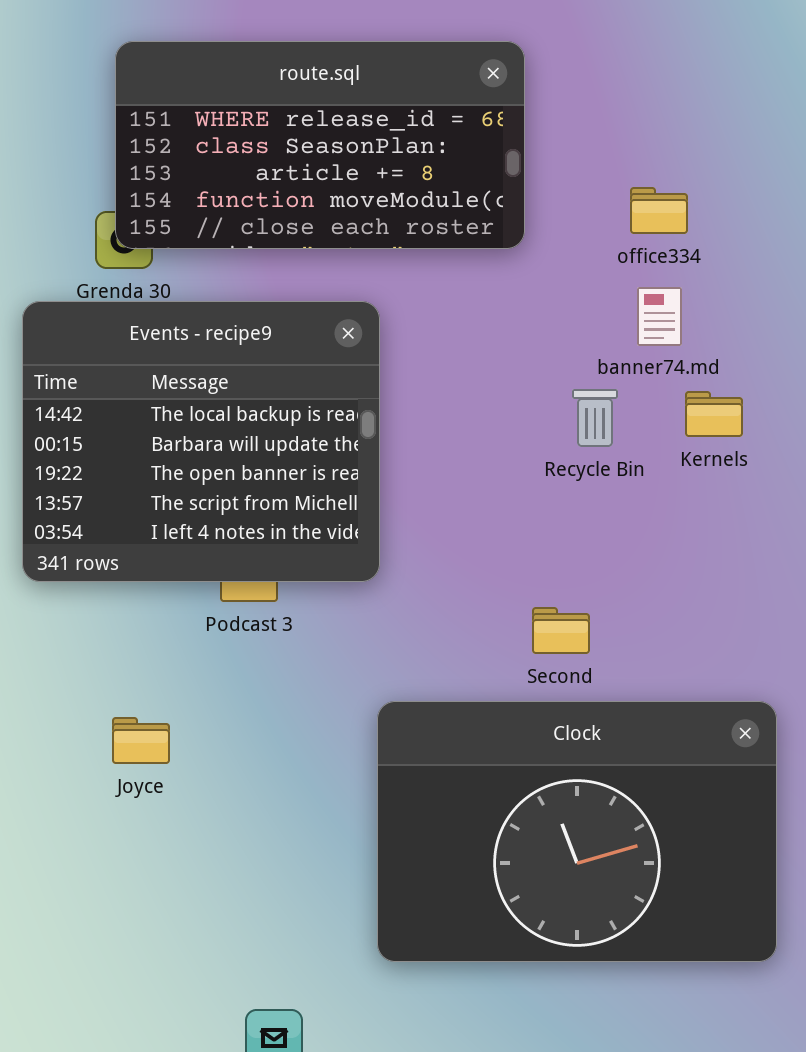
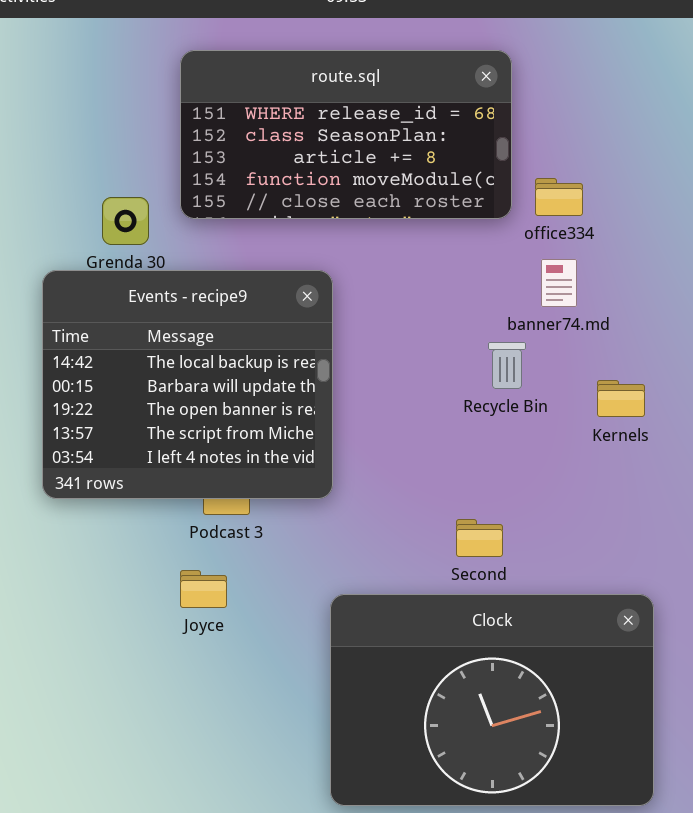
route.sql: [115,41,525,249] -> [180,50,512,219], moved
Kernels: [685,391,743,437] -> [597,380,645,417], moved
Joyce: [112,717,170,764] -> [180,570,227,608], moved

